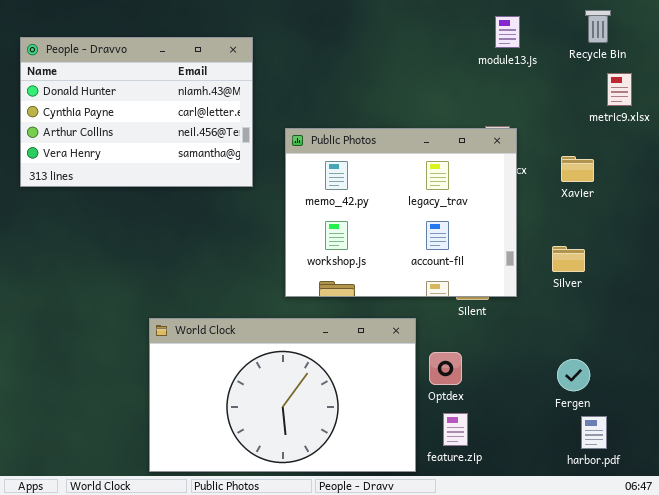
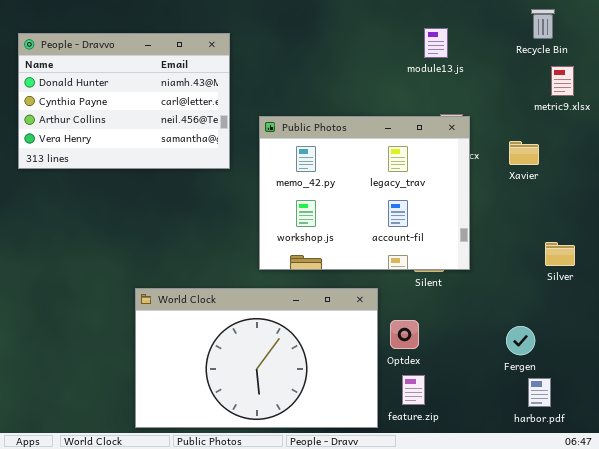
module13.js: [495,16,520,48] -> [424,28,448,58], moved
Silver: [552,246,585,272] -> [545,242,575,266], moved

